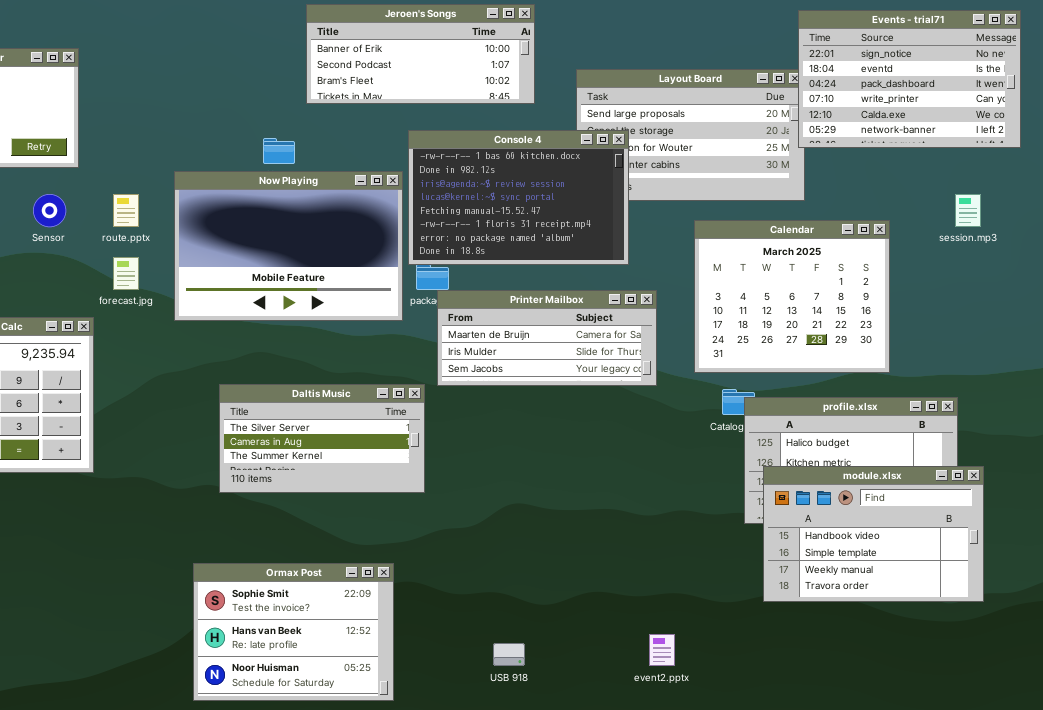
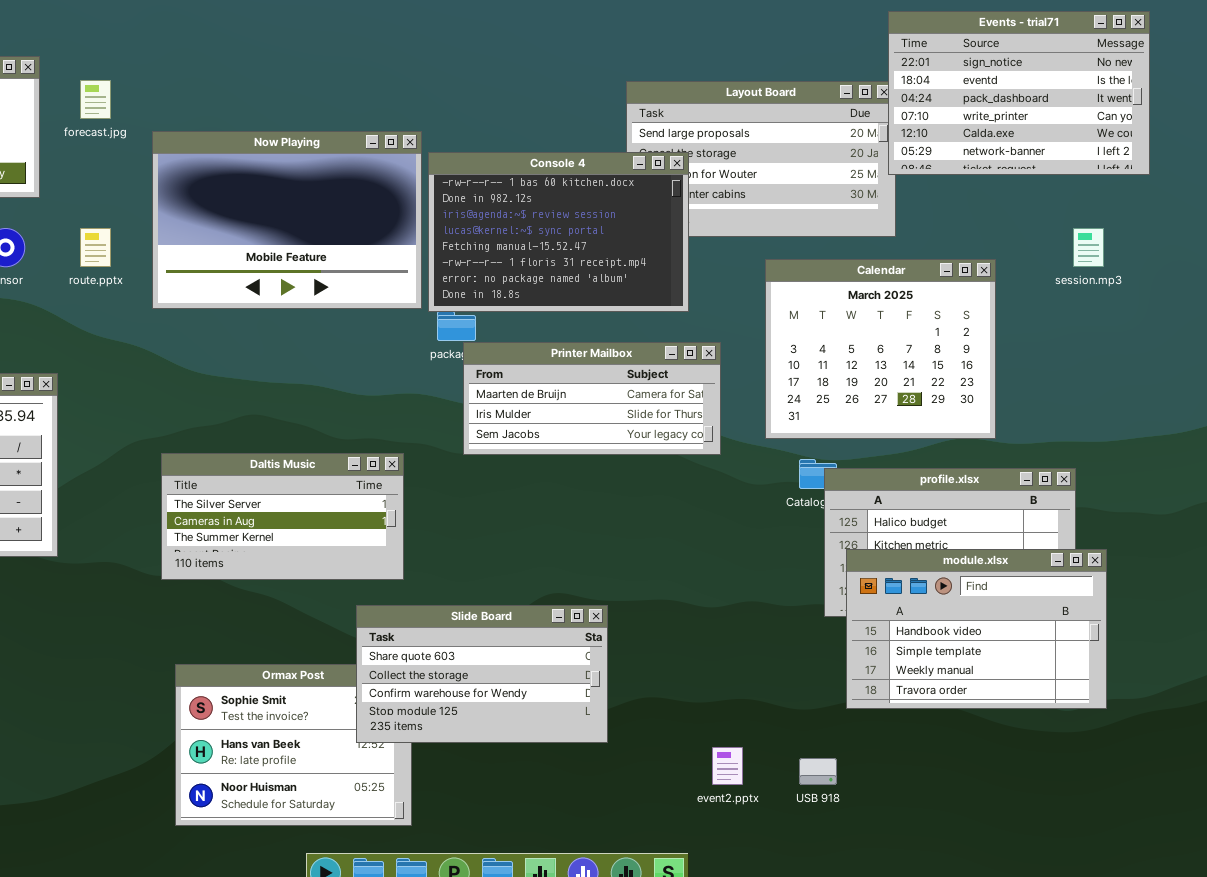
Jeroen's Songs: [306,4,535,104] -> none, closed
Now Playing: [174,171,403,321] -> [152,131,422,309], moved
forecast.jpg: [113,257,139,290] -> [80,80,111,119], moved
Daltis Music: [219,384,425,493] -> [161,453,404,580], moved
Slide Board: none -> [356,605,608,743], opened
USB 918: [493,643,525,666] -> [799,758,837,785], moved

